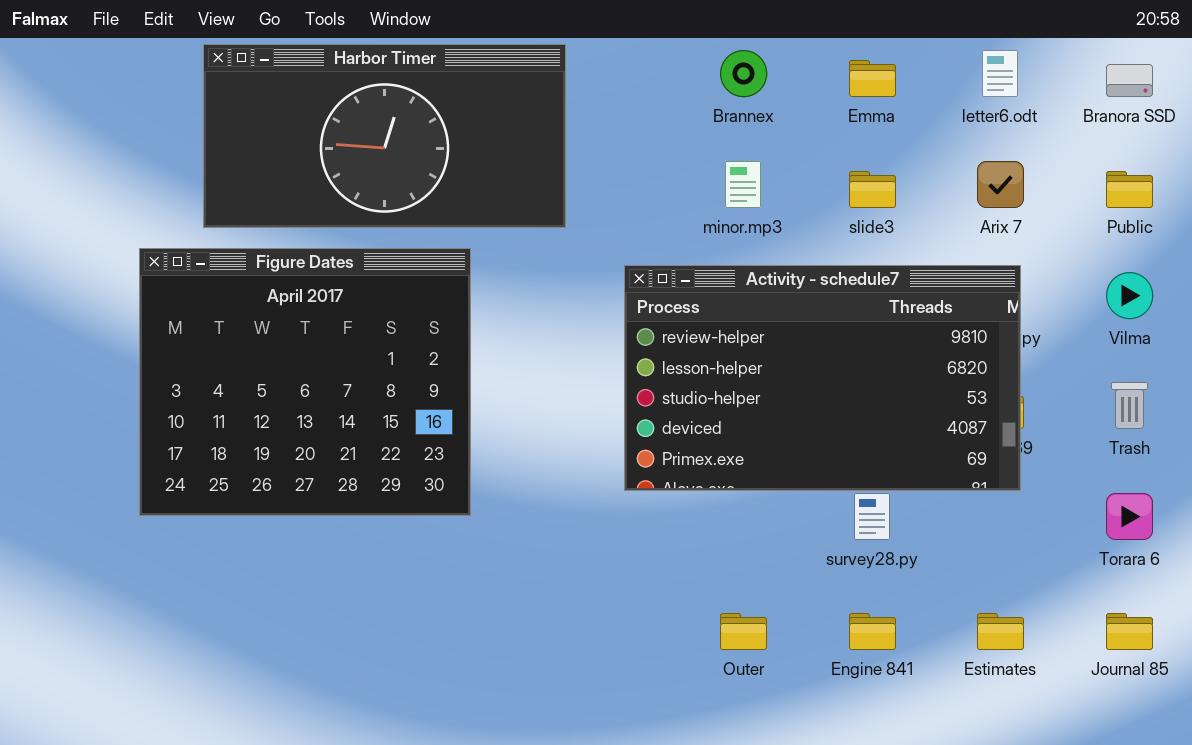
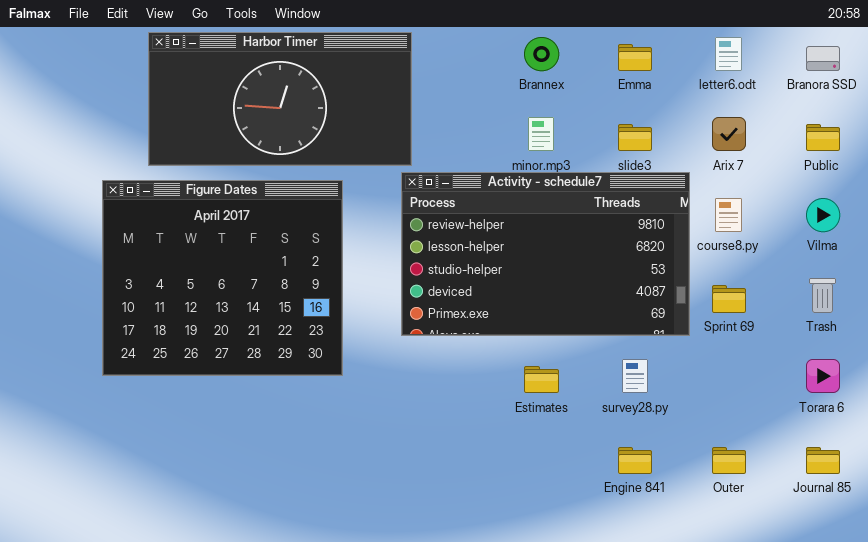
Activity - schedule7: [624,265,1021,491] -> [401,172,690,336], moved
Outer: [720,613,767,650] -> [712,447,746,474], moved
Estimates: [977,613,1024,650] -> [524,366,559,393], moved

